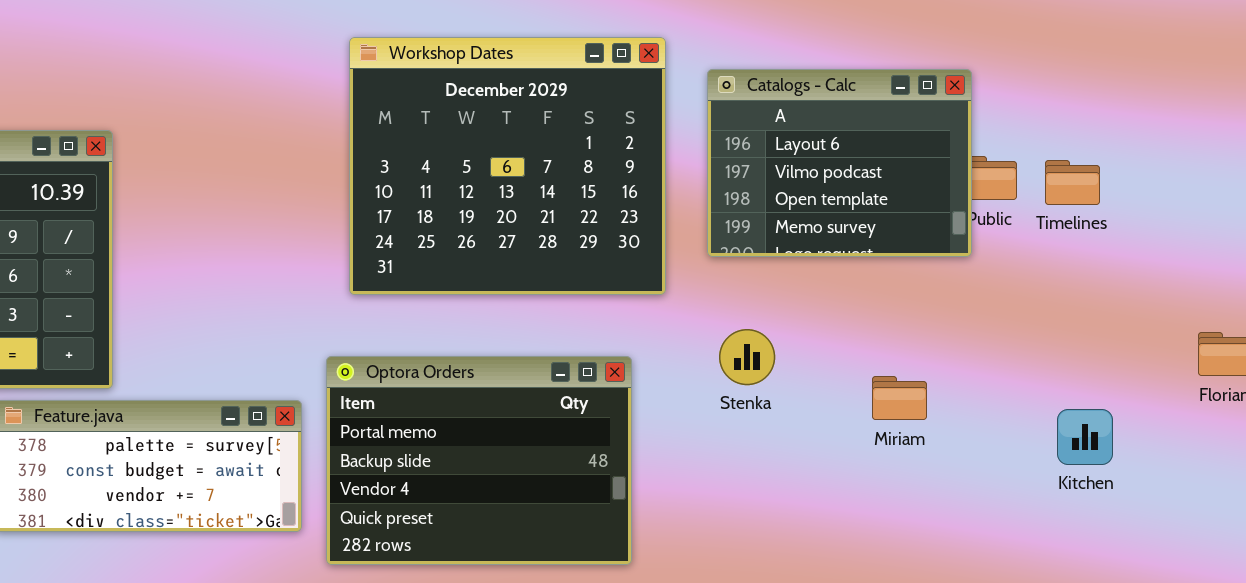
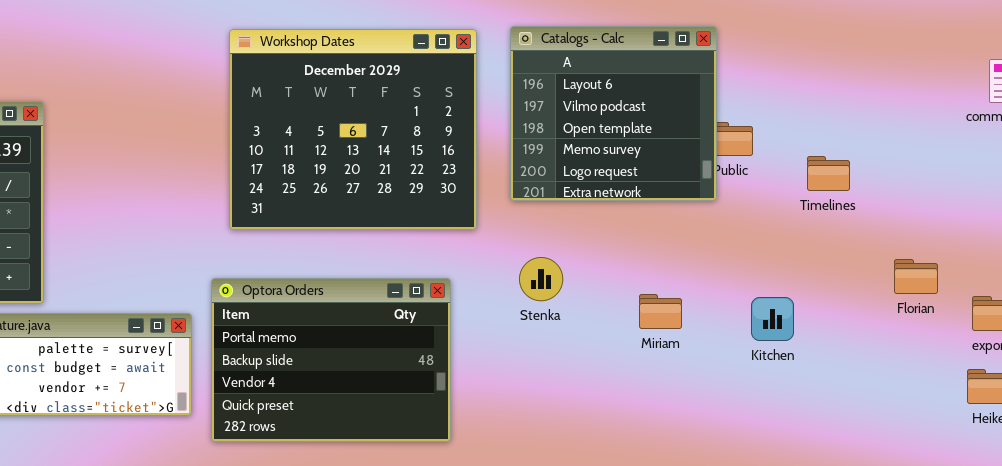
Catalogs - Calc: [707,69,972,257] -> [510,26,717,201], resized
Timelines: [1045,160,1100,205] -> [807,156,850,191], moved
Kitchen: [1057,409,1113,465] -> [751,297,794,341], moved

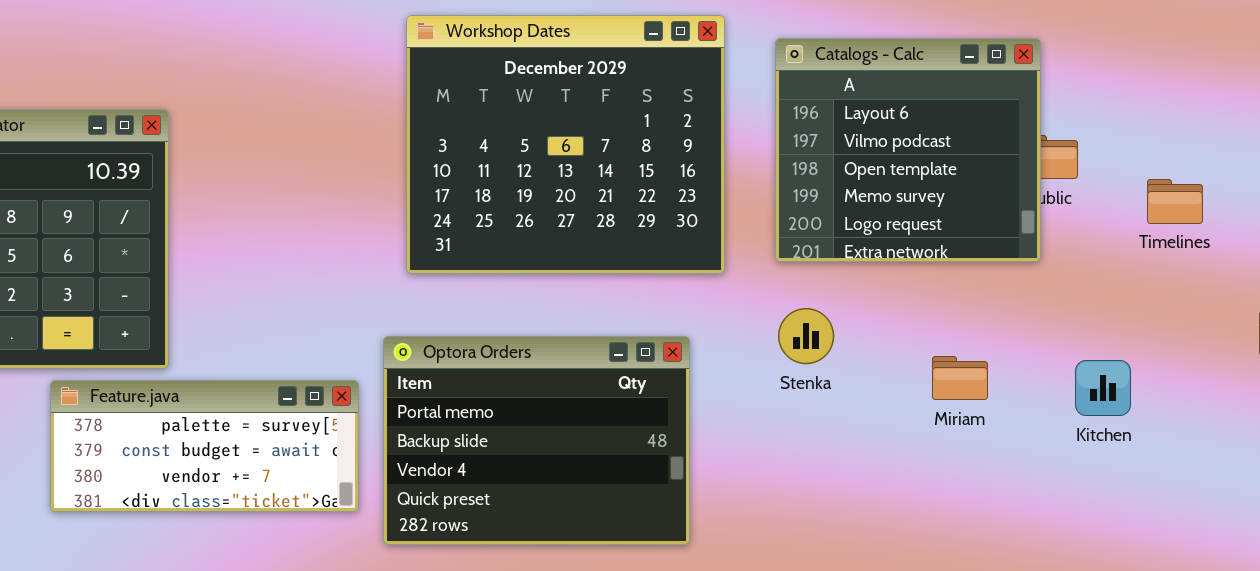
Catalogs - Calc: [510,26,717,201] -> [775,38,1041,262], moved

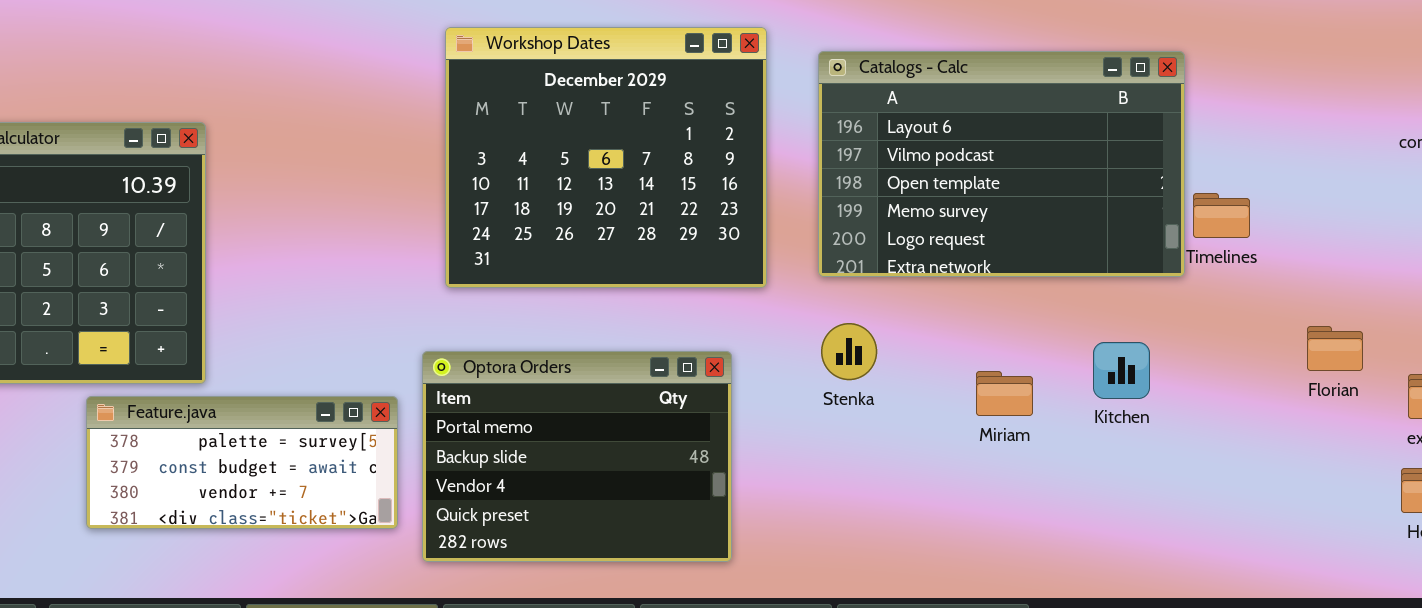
Catalogs - Calc: [775,38,1041,262] -> [818,51,1185,277], resized
Kitchen: [1075,360,1131,416] -> [1093,342,1150,399], moved

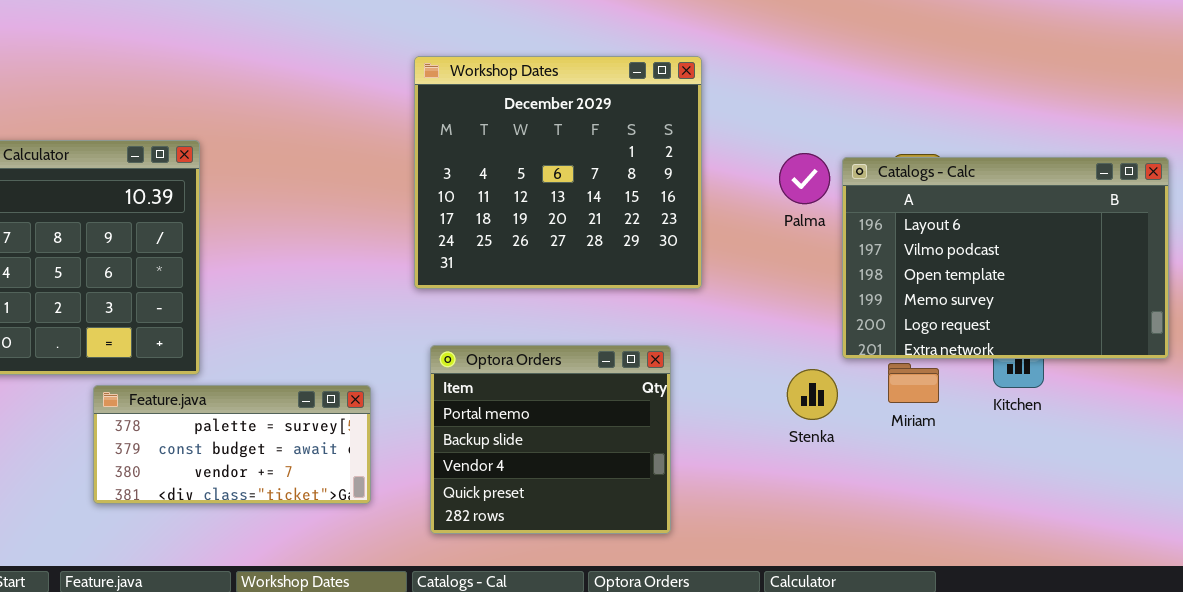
Catalogs - Calc: [818,51,1185,277] -> [842,157,1169,359], moved
Stenka: [821,323,877,380] -> [787,369,838,420], moved
Optora Orders: [422,351,732,562] -> [430,345,671,534], resized

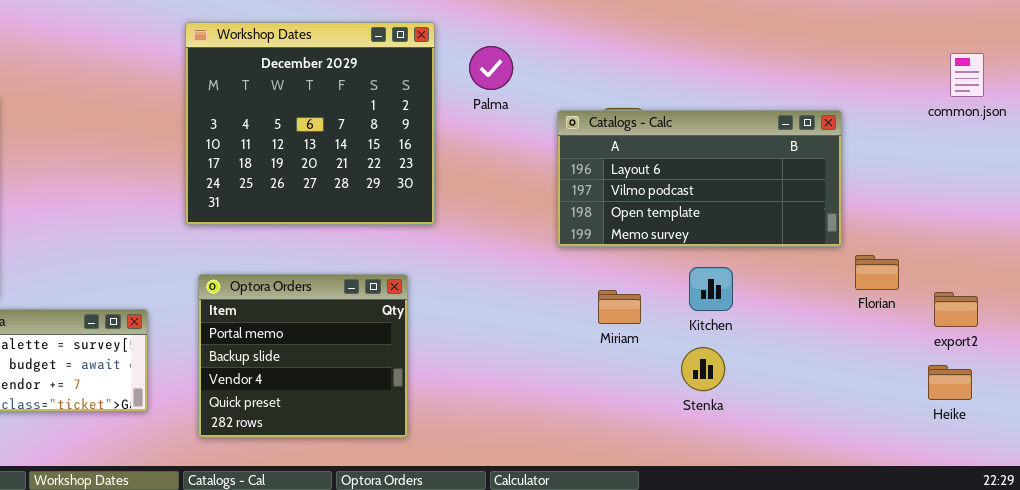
Palma: [779,153,830,204] -> [469,46,513,90], moved
Catalogs - Calc: [842,157,1169,359] -> [557,110,842,247], resized
Stenka: [787,369,838,420] -> [681,347,725,391], moved

